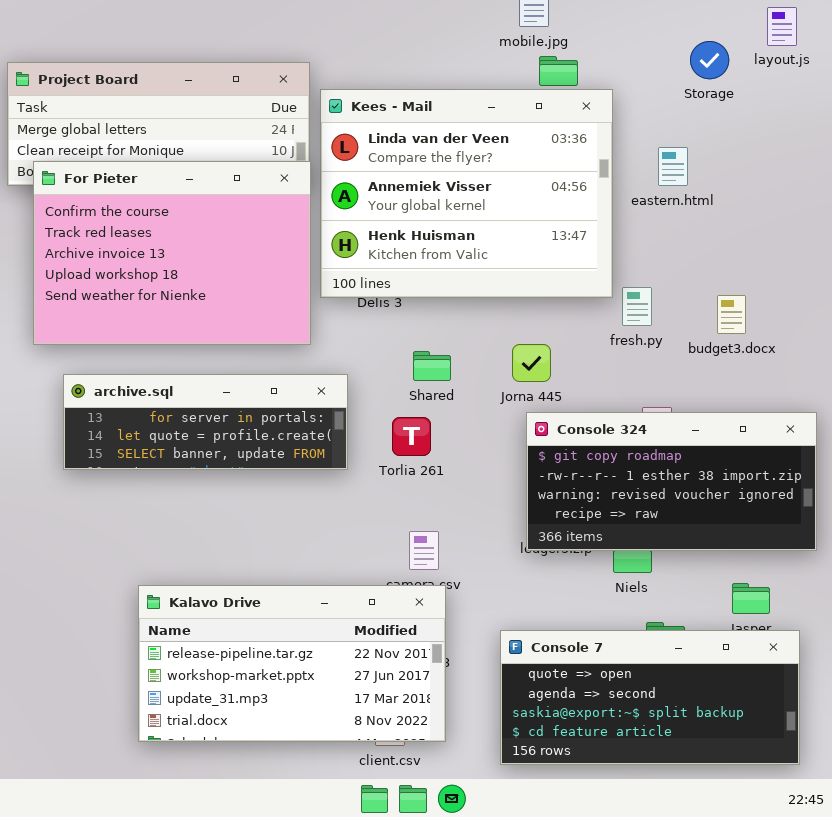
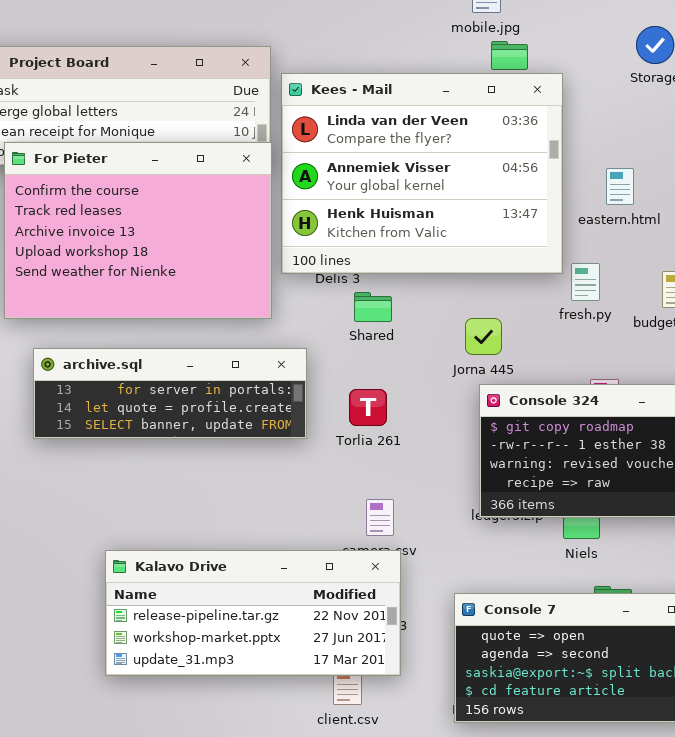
eastern.html: [658,147,688,186] -> [606,168,634,205], moved
Shared: [413,351,451,381] -> [354,292,392,322], moved
Kalavo Drive: [138,585,446,742] -> [105,550,401,676], resized

